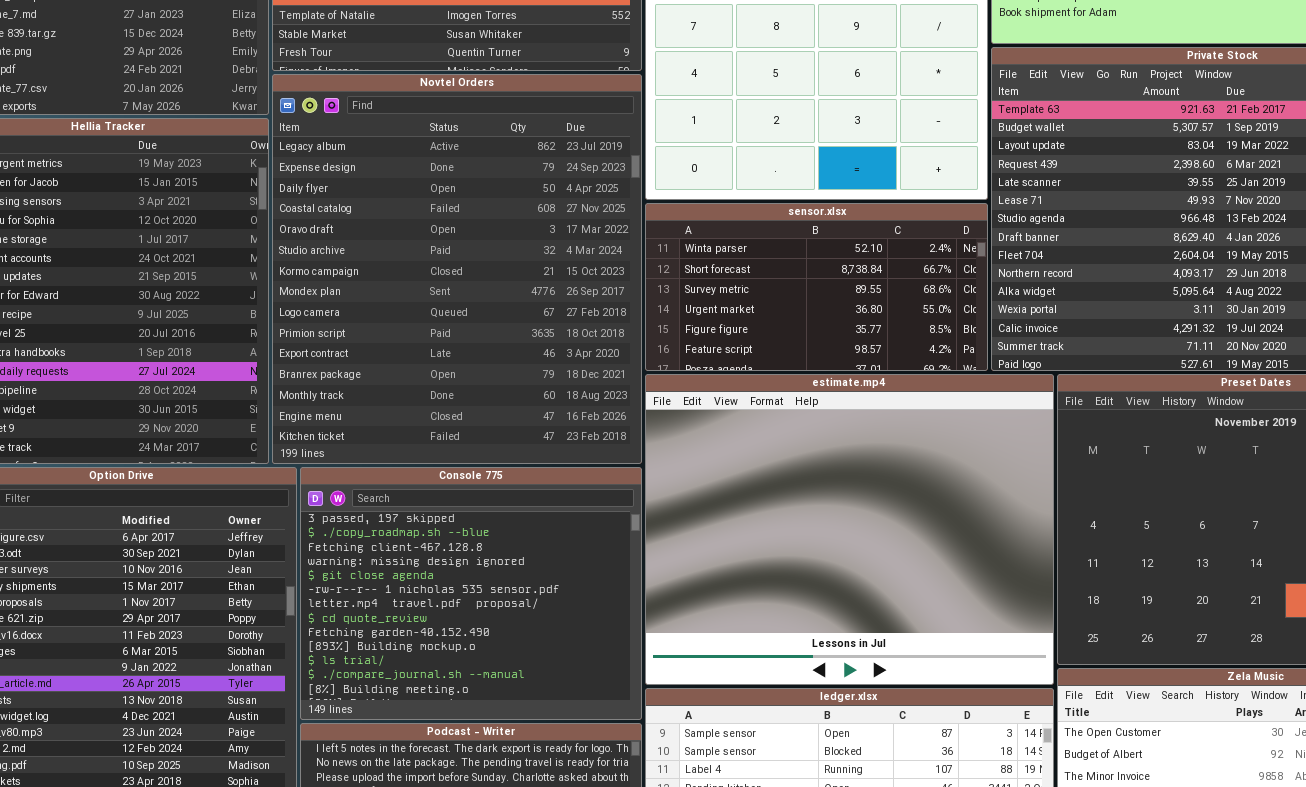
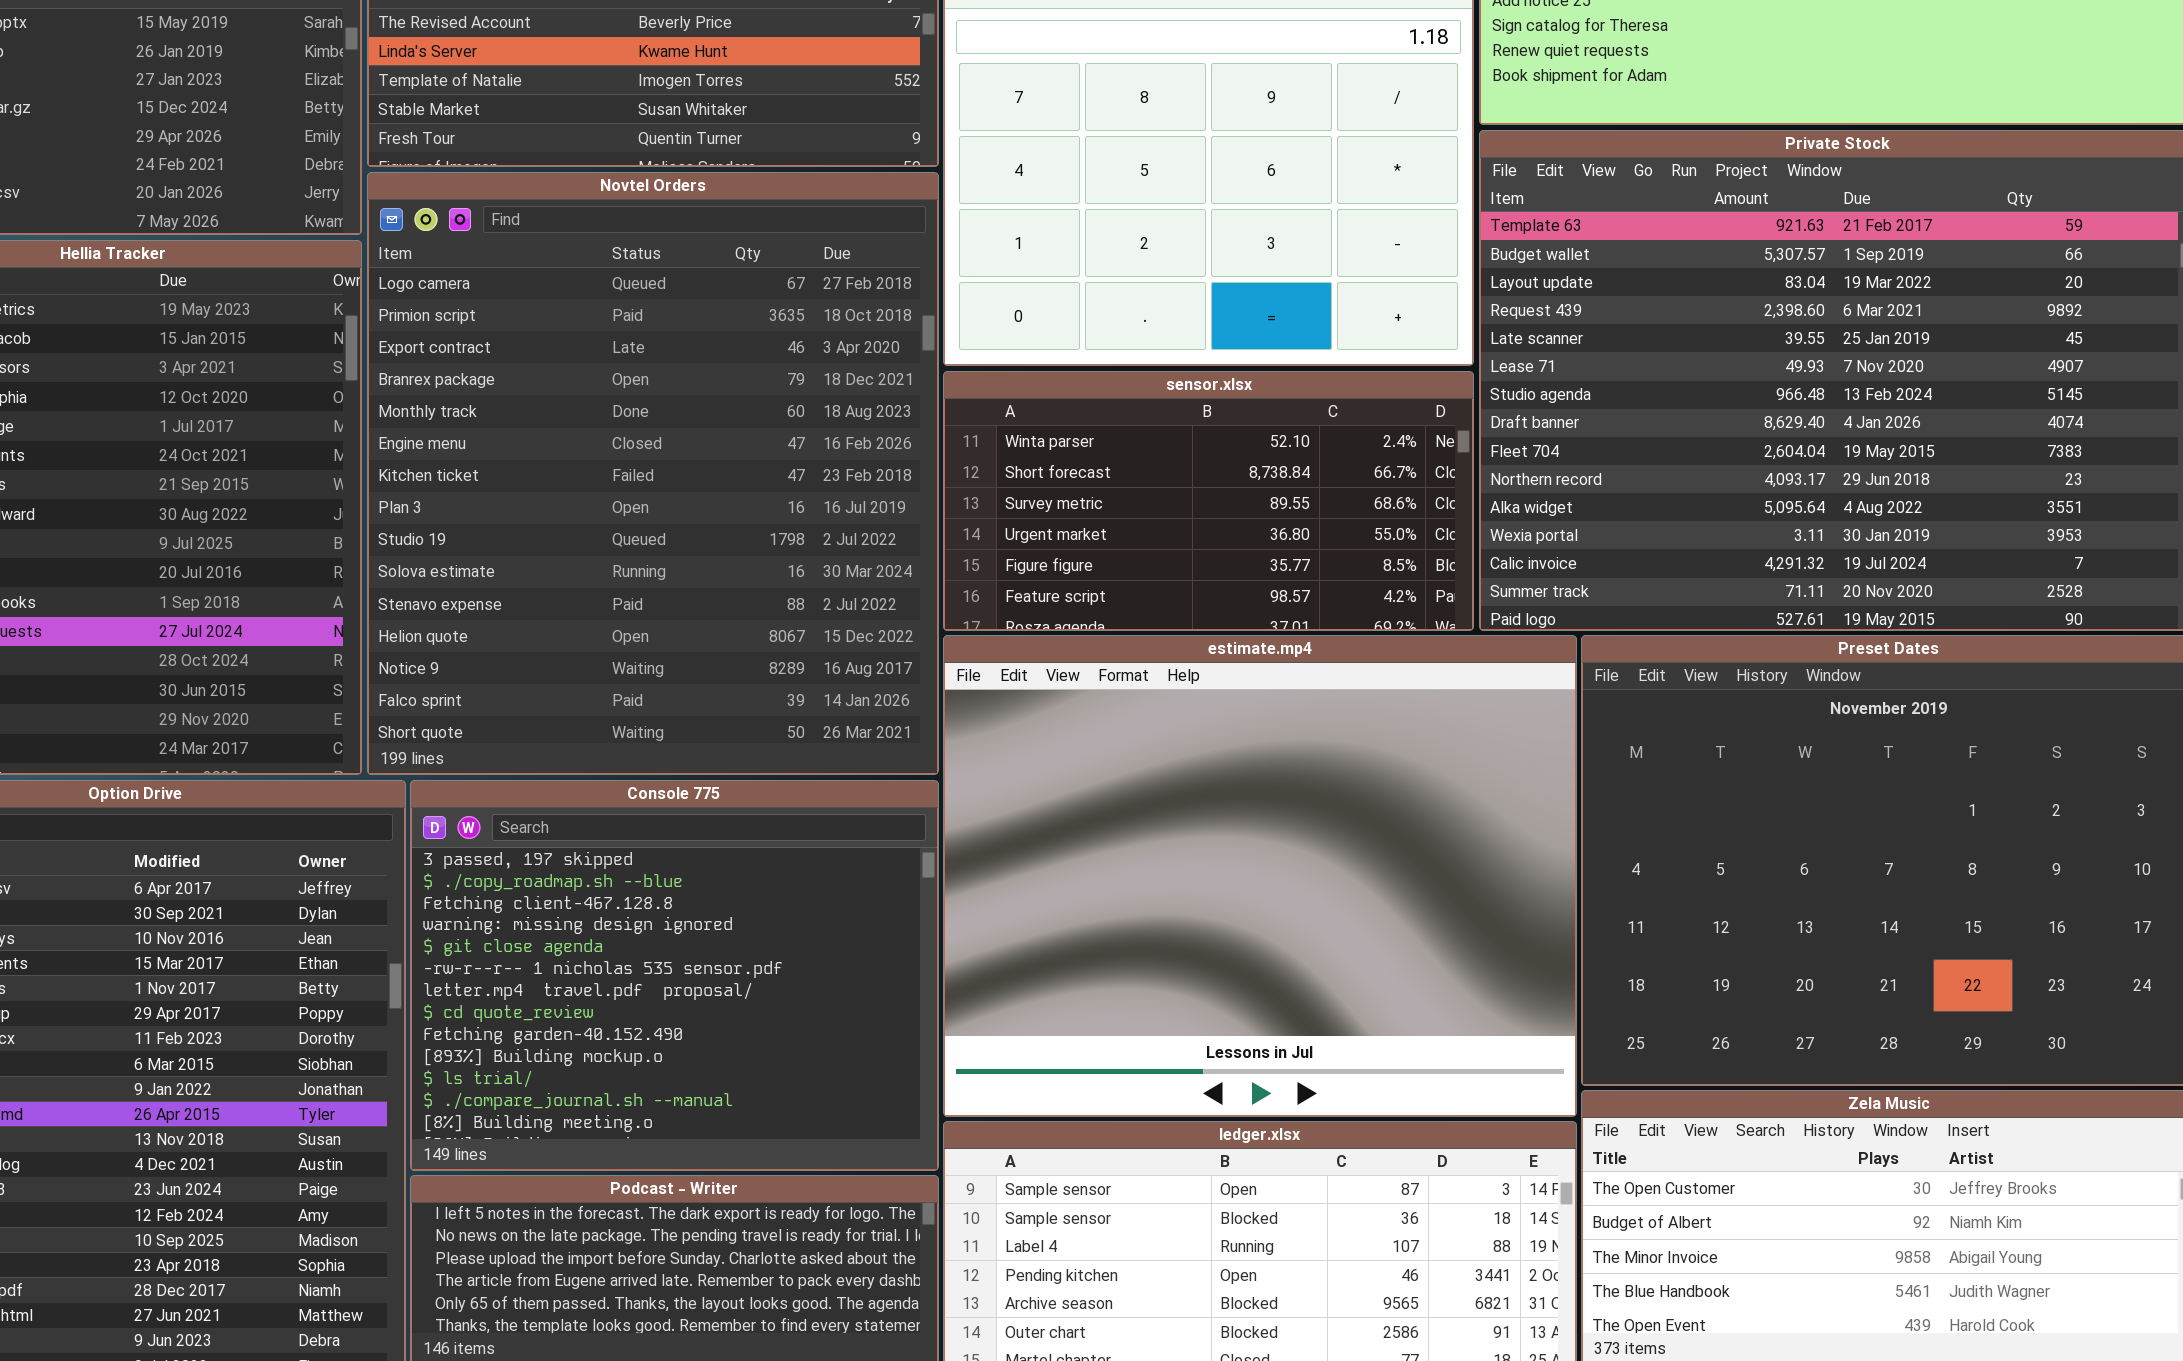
Novtel Orders: [272,74,642,464] -> [367,172,939,775], scrolled down 8 rows

